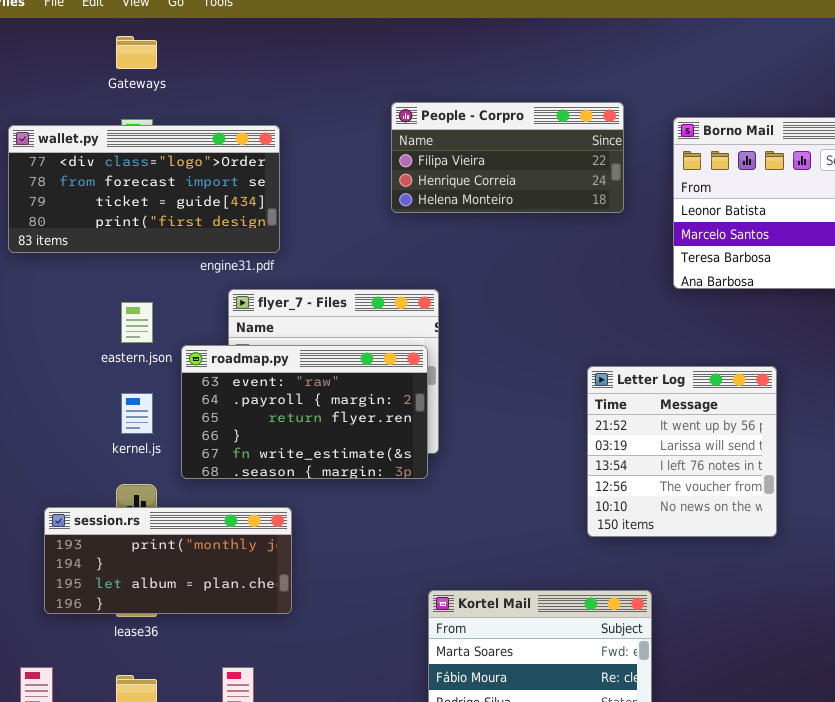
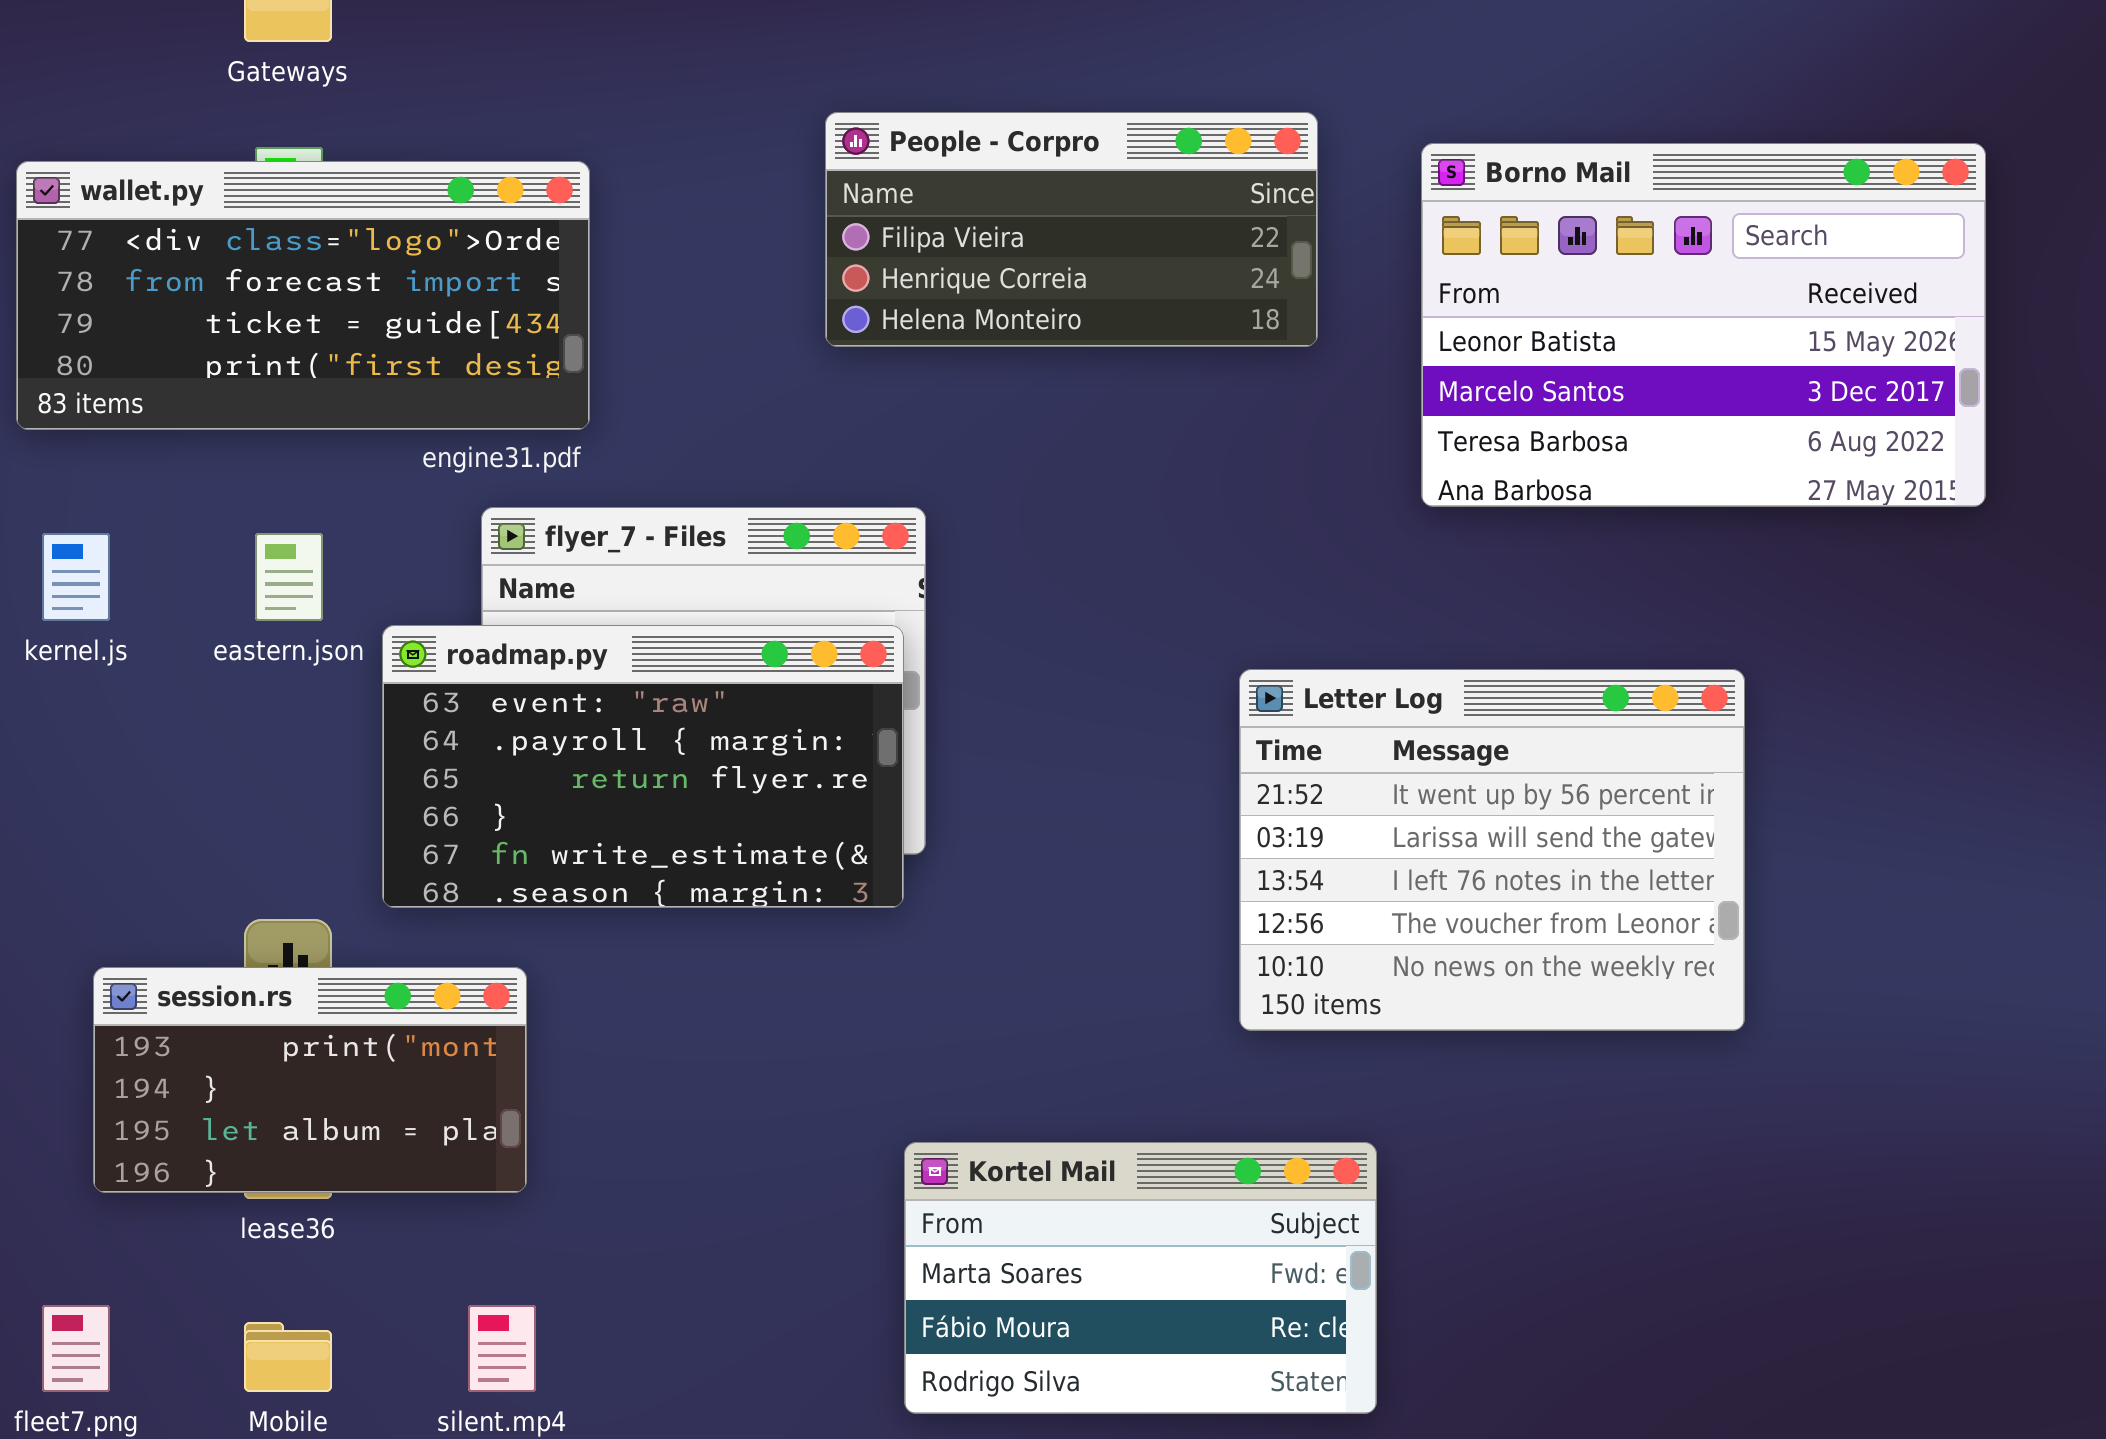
Letter Log: [587,366,777,537] -> [1239,669,1745,1031], resized
kernel.js: [121,393,153,434] -> [42,533,110,621], moved
session.rs: [44,507,292,614] -> [93,967,527,1193], resized

